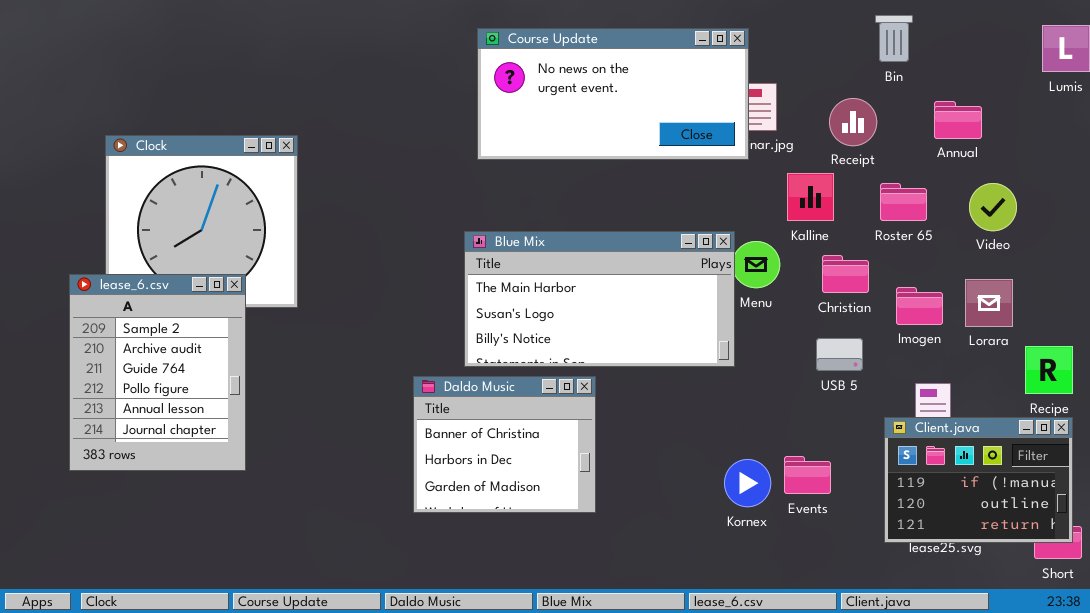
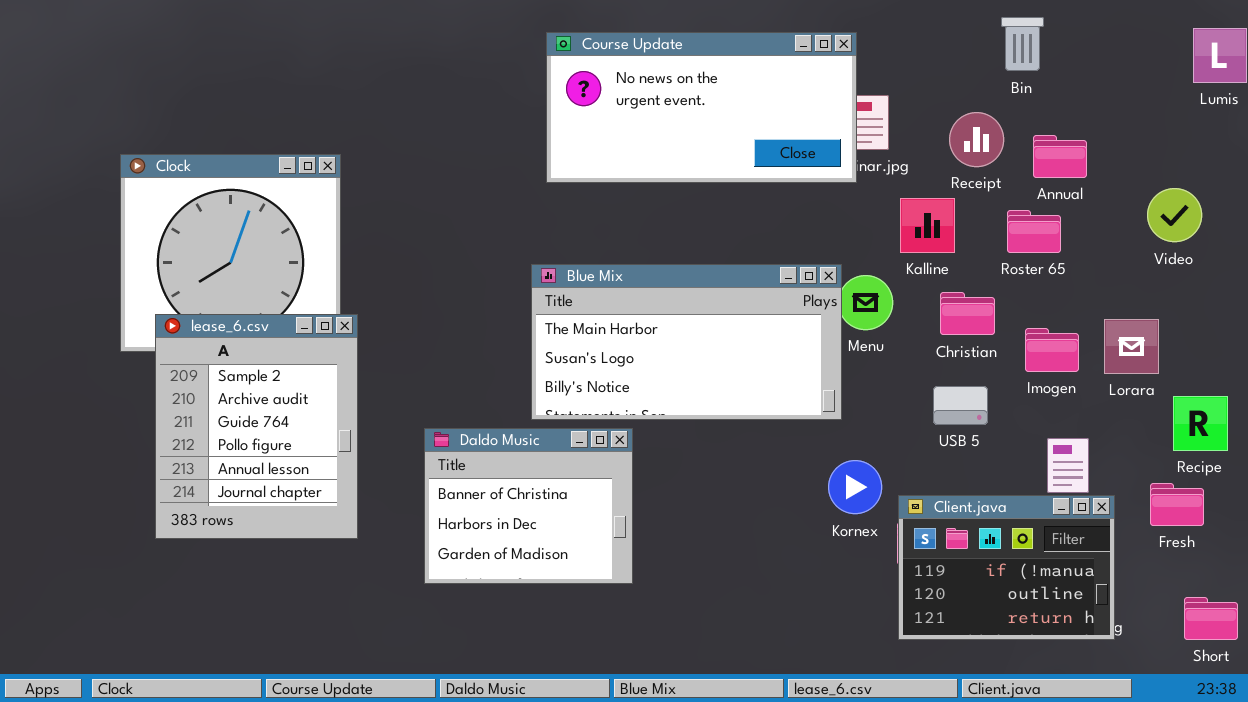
Annual: [934,101,982,139] -> [1033,135,1087,178], moved
Video: [969,183,1017,231] -> [1147,188,1202,242], moved
lease_6.csv: [69,274,246,471] -> [155,314,358,539], moved
Daldo Music: [413,376,596,513] -> [424,428,633,584], moved
Client.java: [884,417,1073,543] -> [898,495,1115,640], moved
Kornex: [724,459,771,507] -> [828,460,882,514], moved

